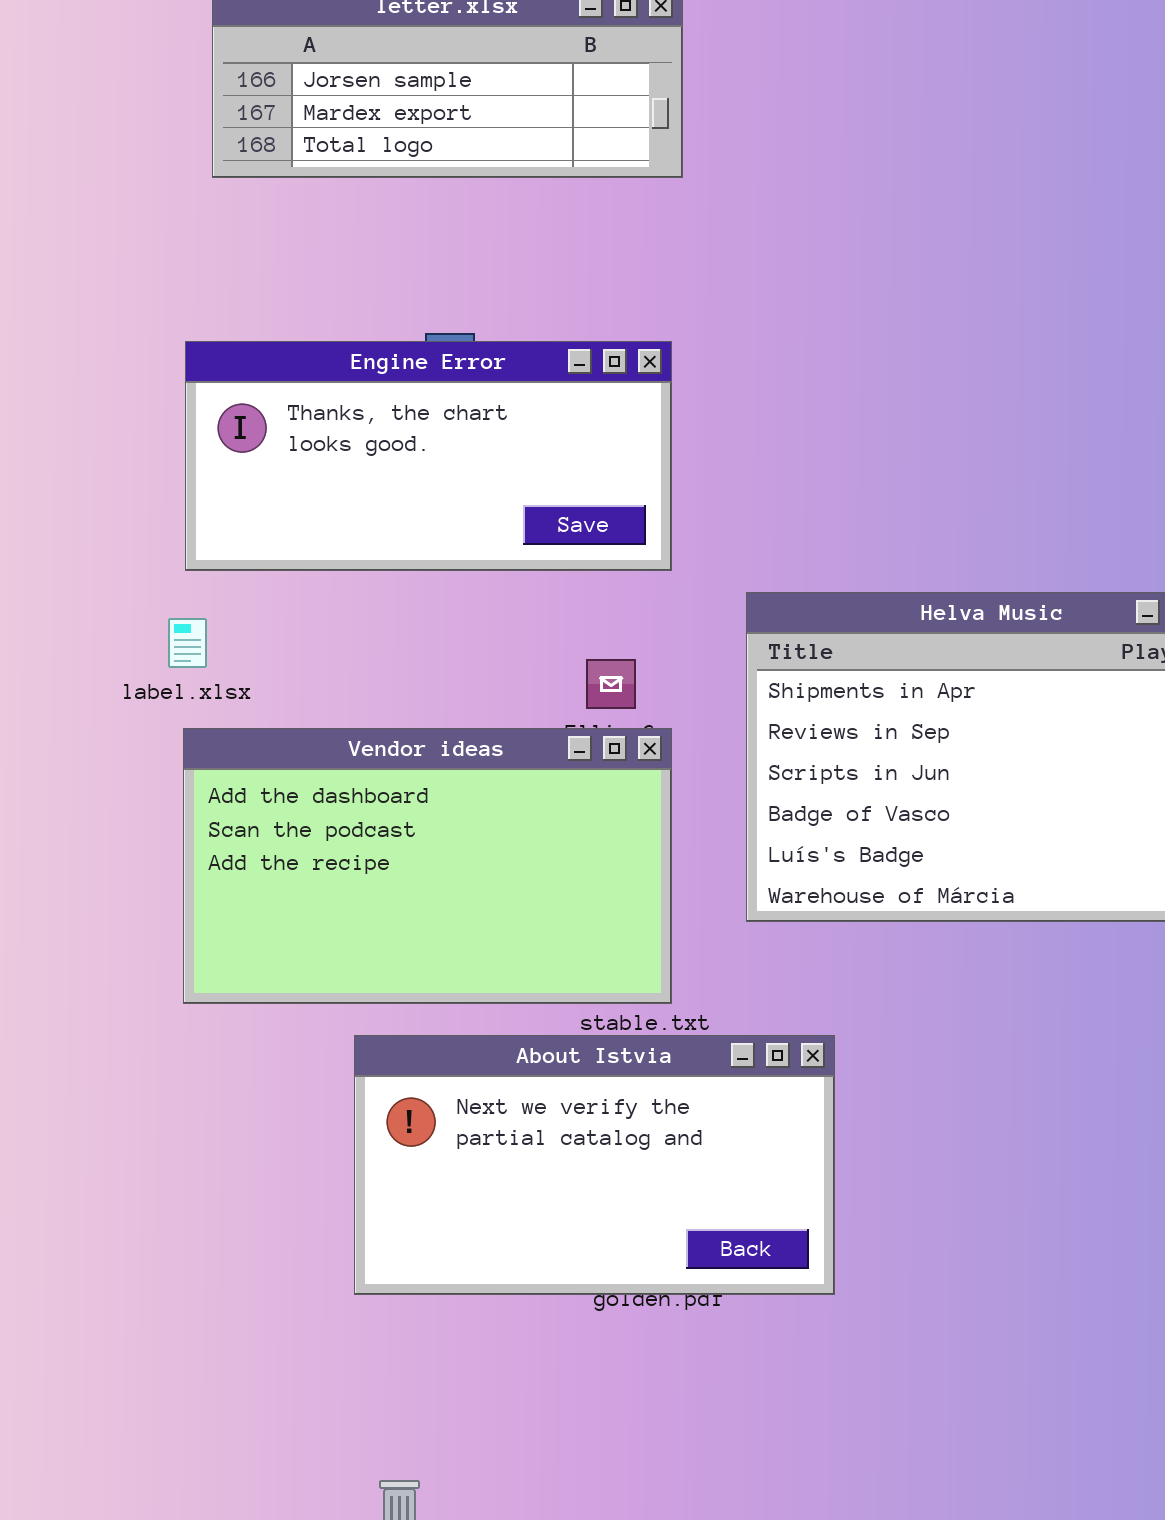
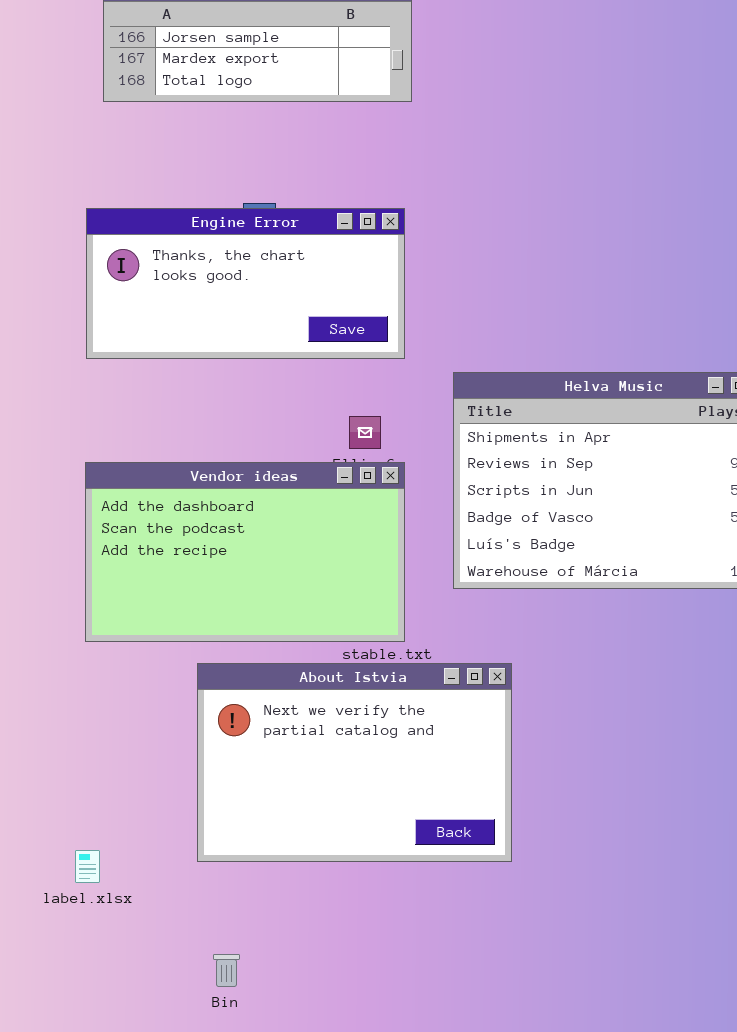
label.xlsx: [168,618,207,668] -> [75,850,100,883], moved
About Istvia: [354,1035,835,1295] -> [197,663,512,862], resized

